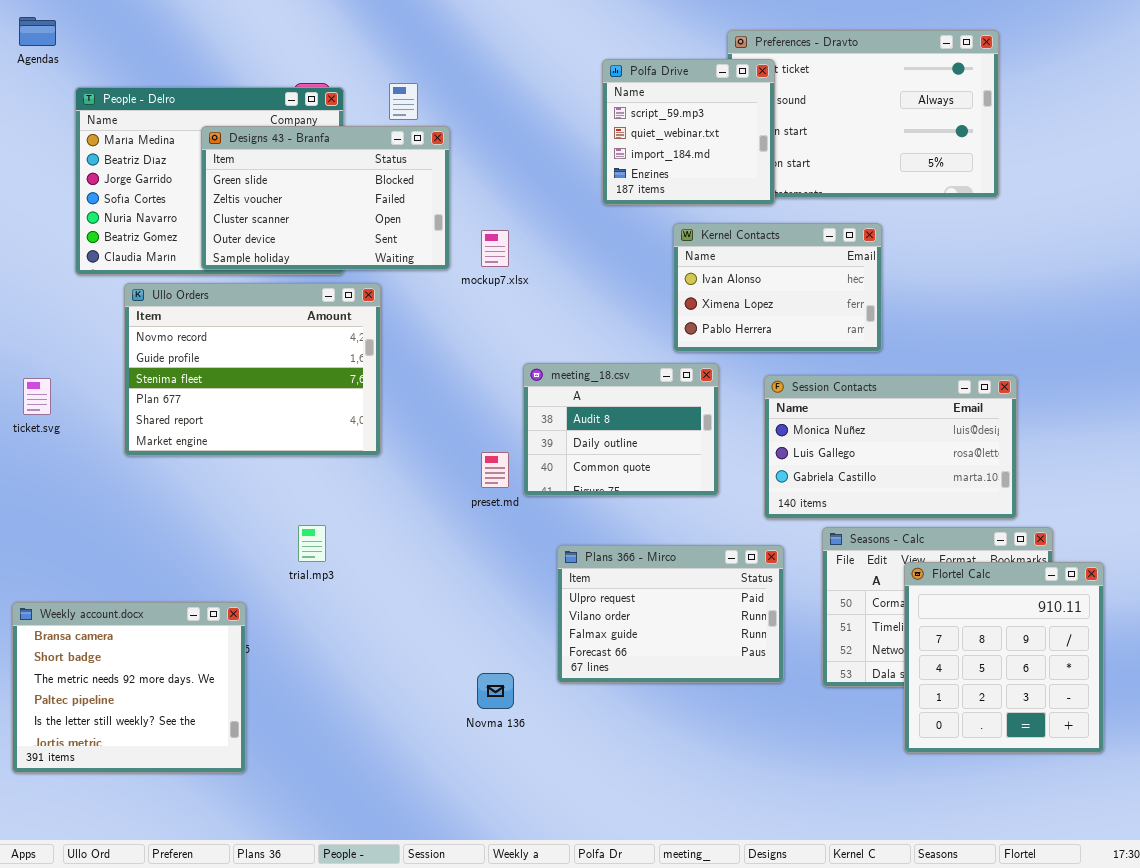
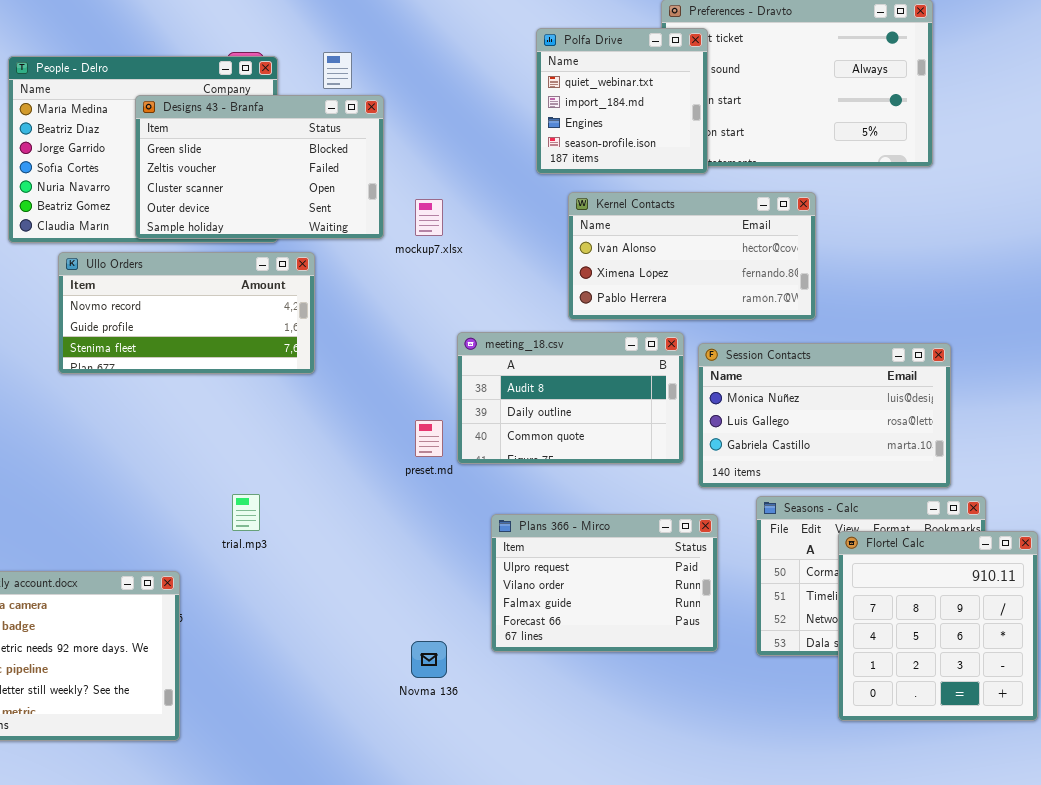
Polfa Drive: [602,59,775,205] -> [536,28,708,174], scrolled down 1 row
Kernel Contacts: [673,223,882,352] -> [568,192,816,320], resized
Ullo Orders: [124,283,381,456] -> [58,252,315,374], resized
meeting_18.csv: [523,363,719,496] -> [457,332,684,464], resized

